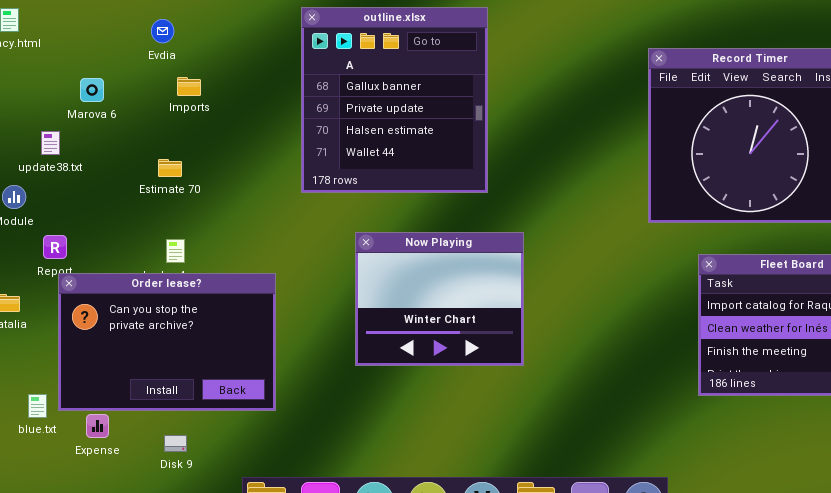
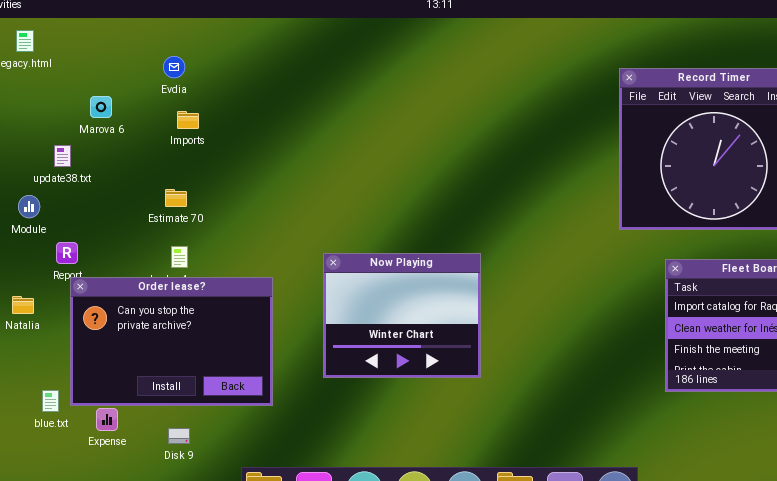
outline.xlsx: [301,7,488,193] -> none, closed
Evdia: [151,19,174,43] -> [163,56,185,78], moved
Imports: [177,77,201,96] -> [177,111,199,129], moved
Estimate 70: [158,159,182,177] -> [165,189,187,207], moved
Now Playing: [355,232,524,366] -> [323,253,481,378], moved

